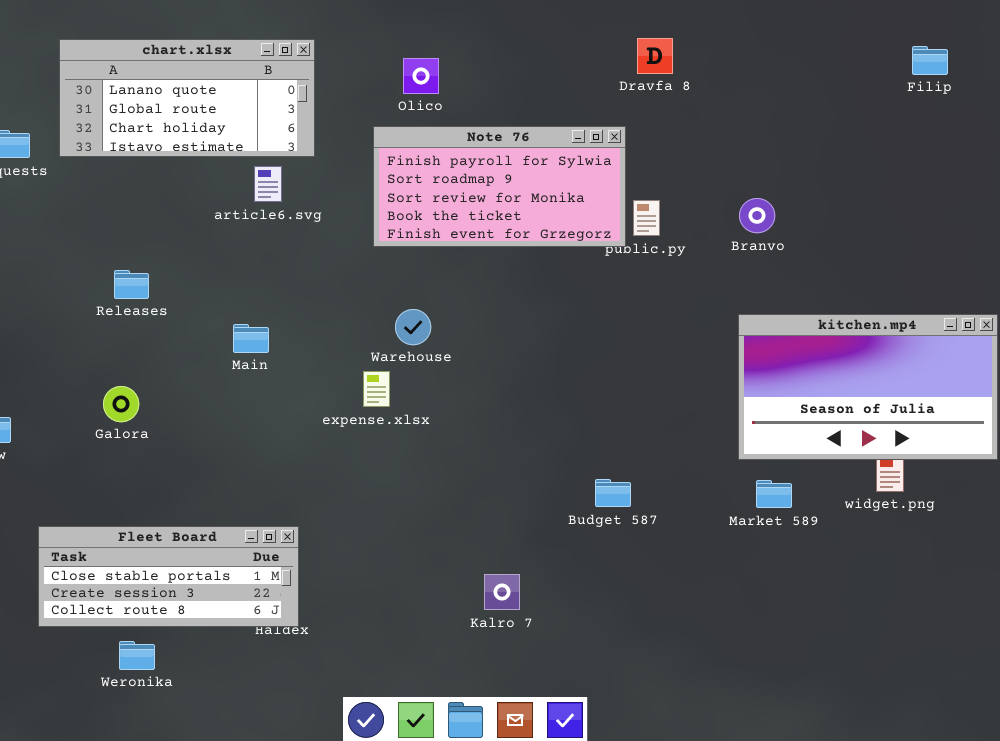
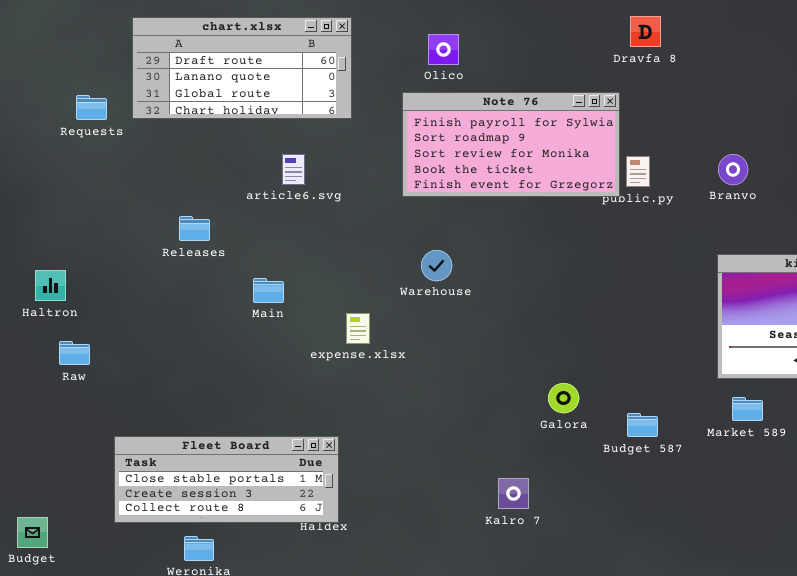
chart.xlsx: [59,39,315,157] -> [132,17,352,119], scrolled up 1 row
article6.svg: [254,166,282,202] -> [282,154,305,185], moved
Main: [233,324,269,353] -> [253,278,284,303], moved
expense.xlsx: [363,371,390,407] -> [346,313,370,344], moved
Galora: [103,386,139,422] -> [548,383,579,413], moved
Budget 587: [595,479,631,507] -> [627,413,658,437], moved

